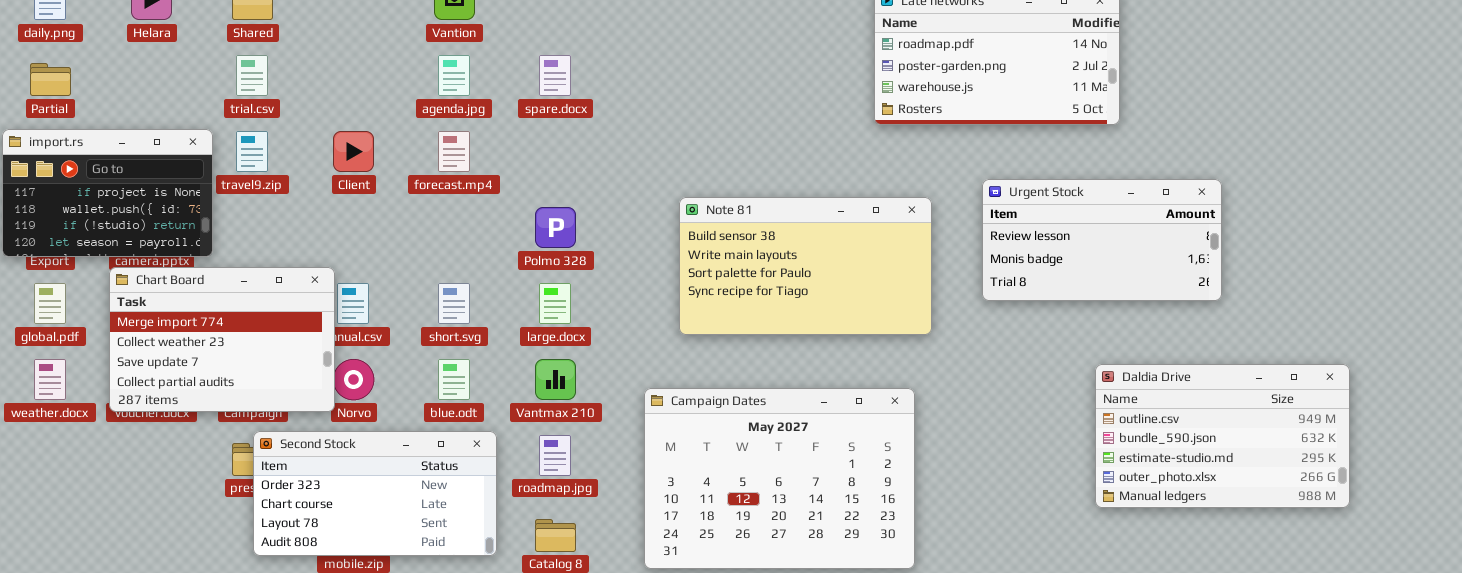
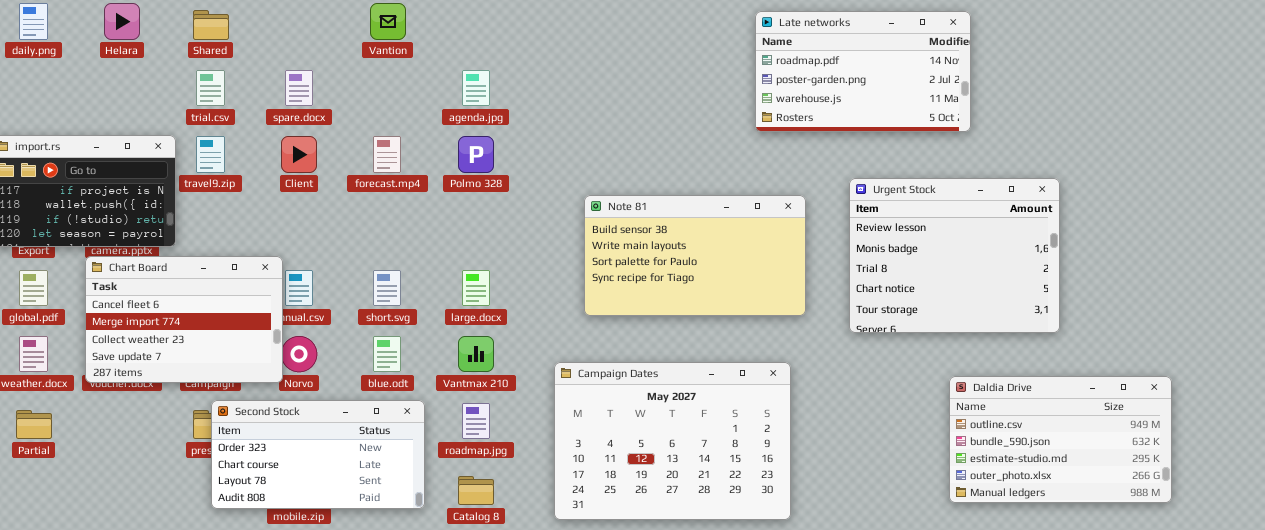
agenda.jpg: [438,55,470,96] -> [462,70,490,106], moved
spare.docx: [539,55,571,96] -> [285,70,313,106], moved
Partial: [30,63,71,96] -> [16,410,52,439], moved
Urgent Stock: [982,179,1222,301] -> [849,178,1060,333], resized
Polmo 328: [535,207,576,248] -> [458,136,494,173], moved
Chart Board: [109,267,335,412] -> [85,256,283,383], scrolled up 1 row
Daldia Drive: [1095,364,1350,508] -> [949,376,1172,503], moved

